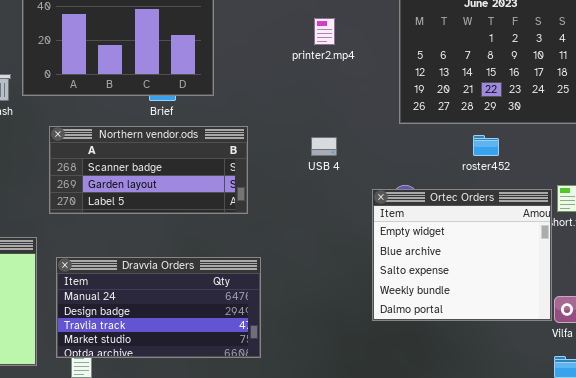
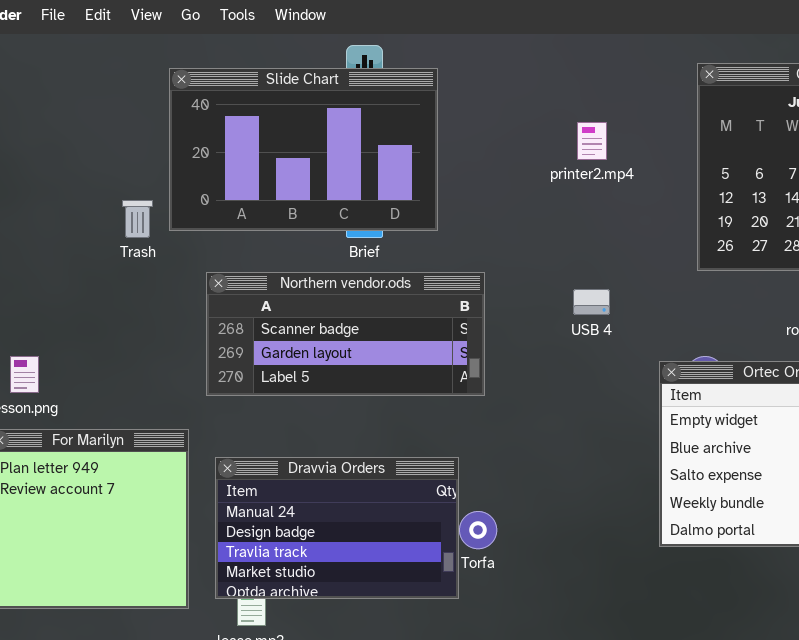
Dravvia Orders: [56,257,261,358] -> [215,457,459,599], resized

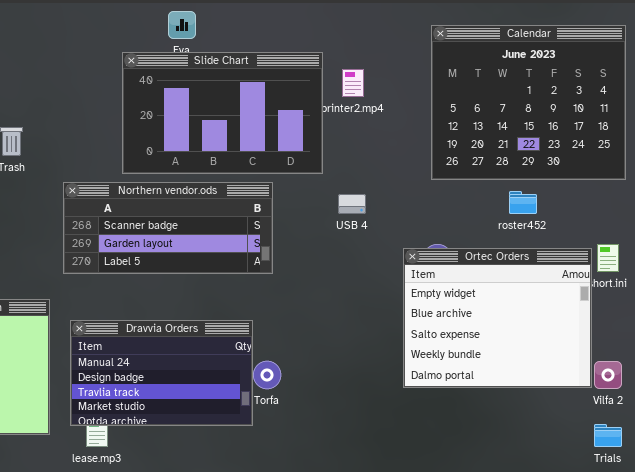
Slide Chart: [169,68,438,231] -> [122,52,323,174], moved

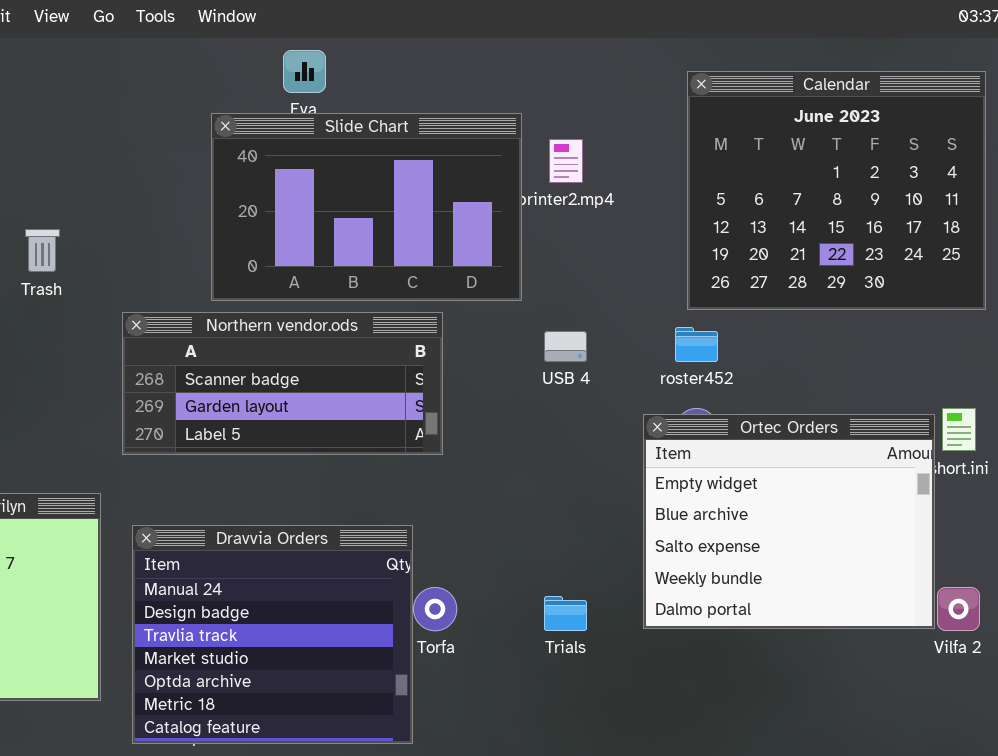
roster452: [509,191,537,214] -> [675,327,718,362], moved
Dravvia Orders: [70,320,253,426] -> [132,525,413,744], resized
Trials: [594,424,622,447] -> [544,596,587,631], moved

